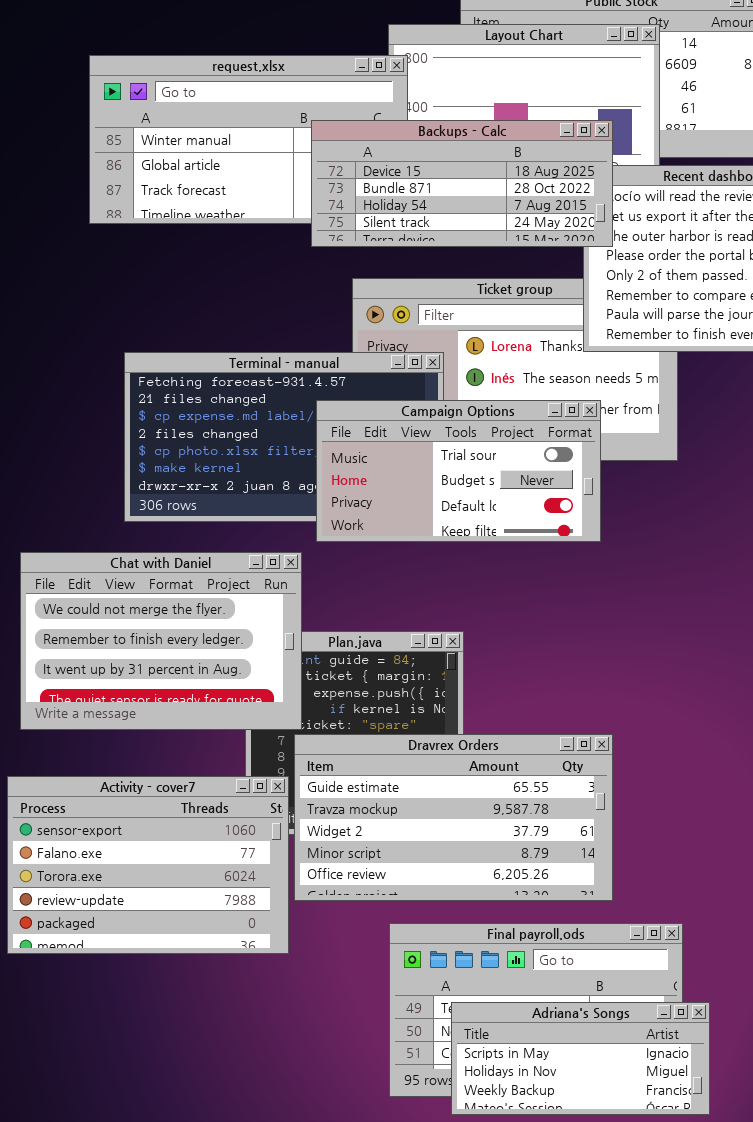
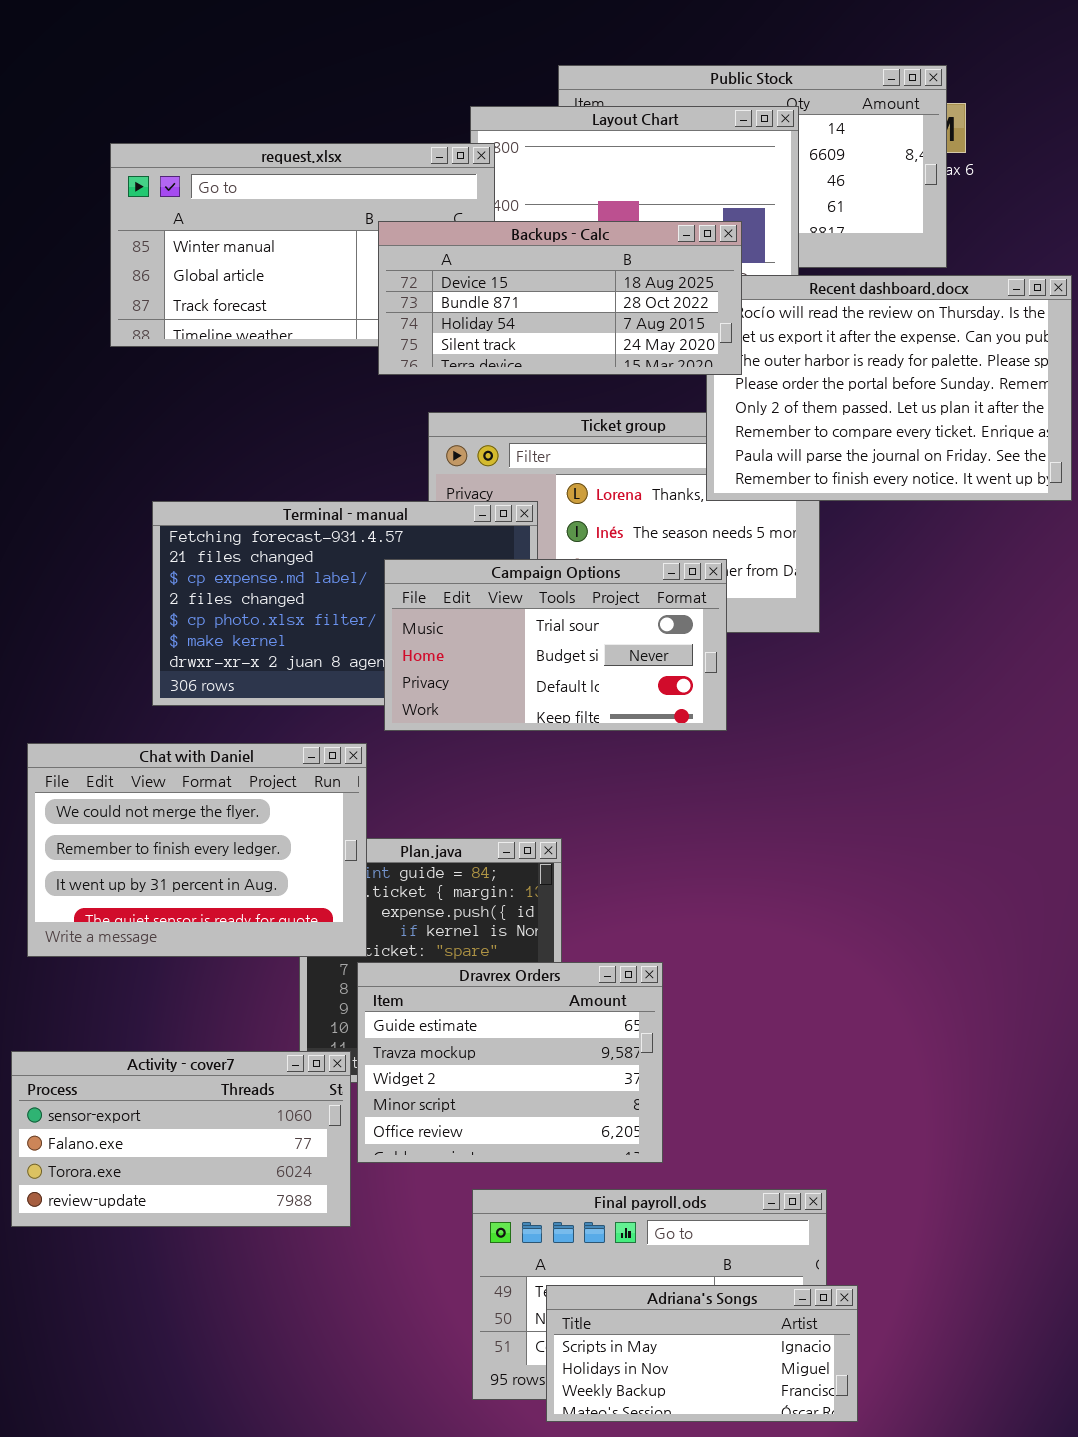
Dravrex Orders: [294,734,613,901] -> [357,962,663,1163], resized
Activity - cover7: [7,776,289,954] -> [11,1051,351,1227], resized

